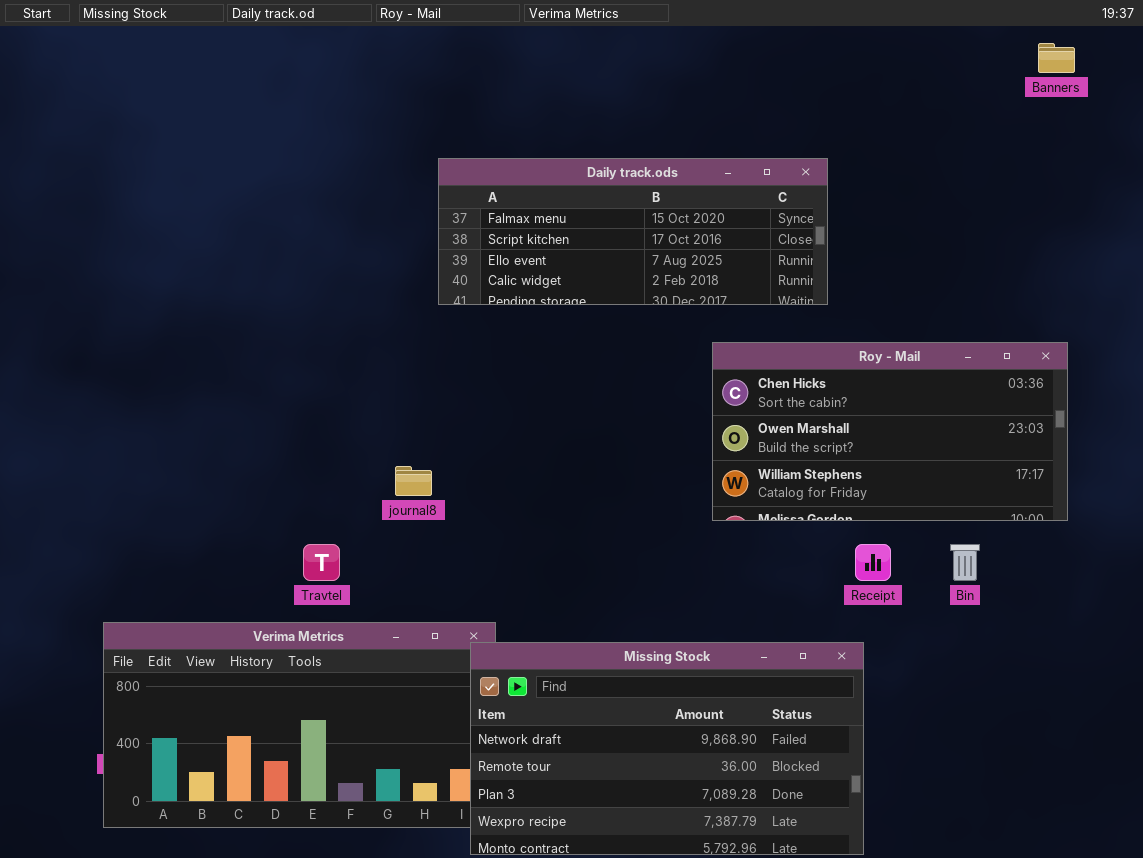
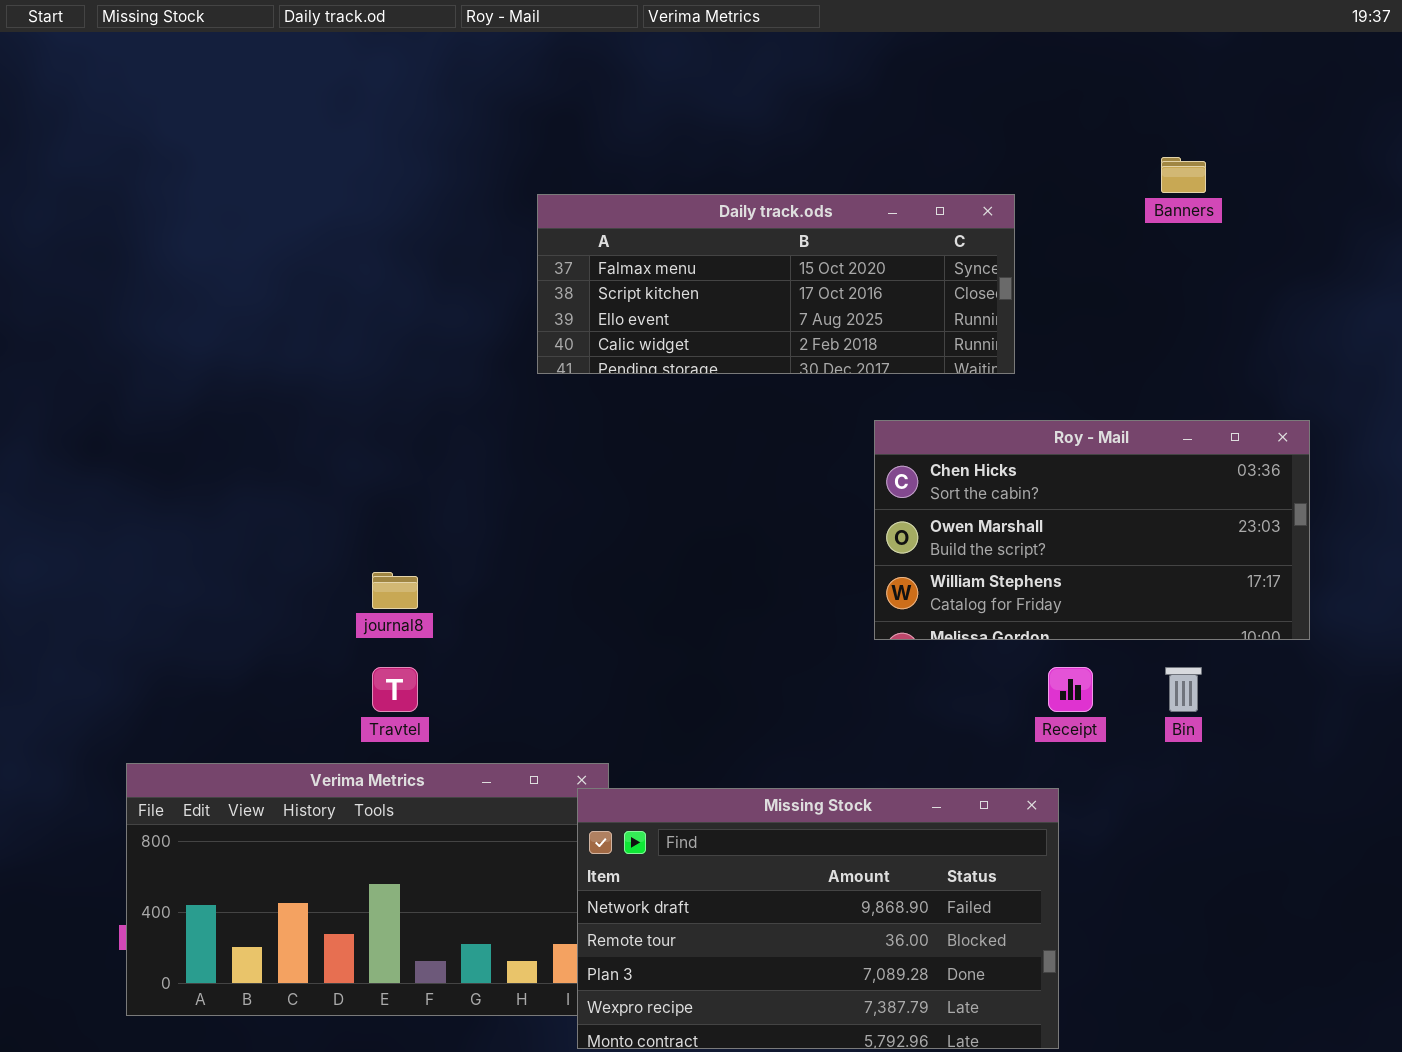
Banners: [1038,43,1075,73] -> [1161,157,1206,193], moved
journal8: [395,466,432,496] -> [372,572,418,609], moved

